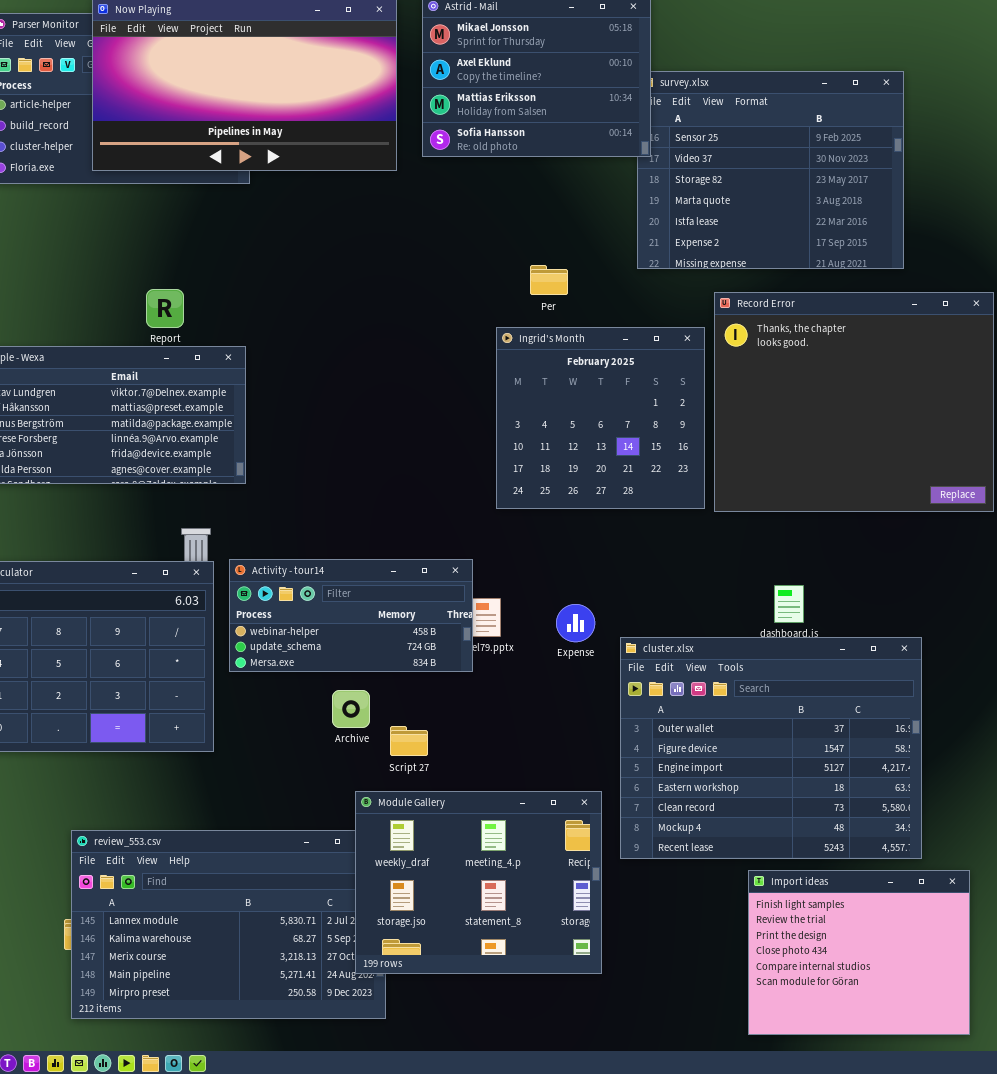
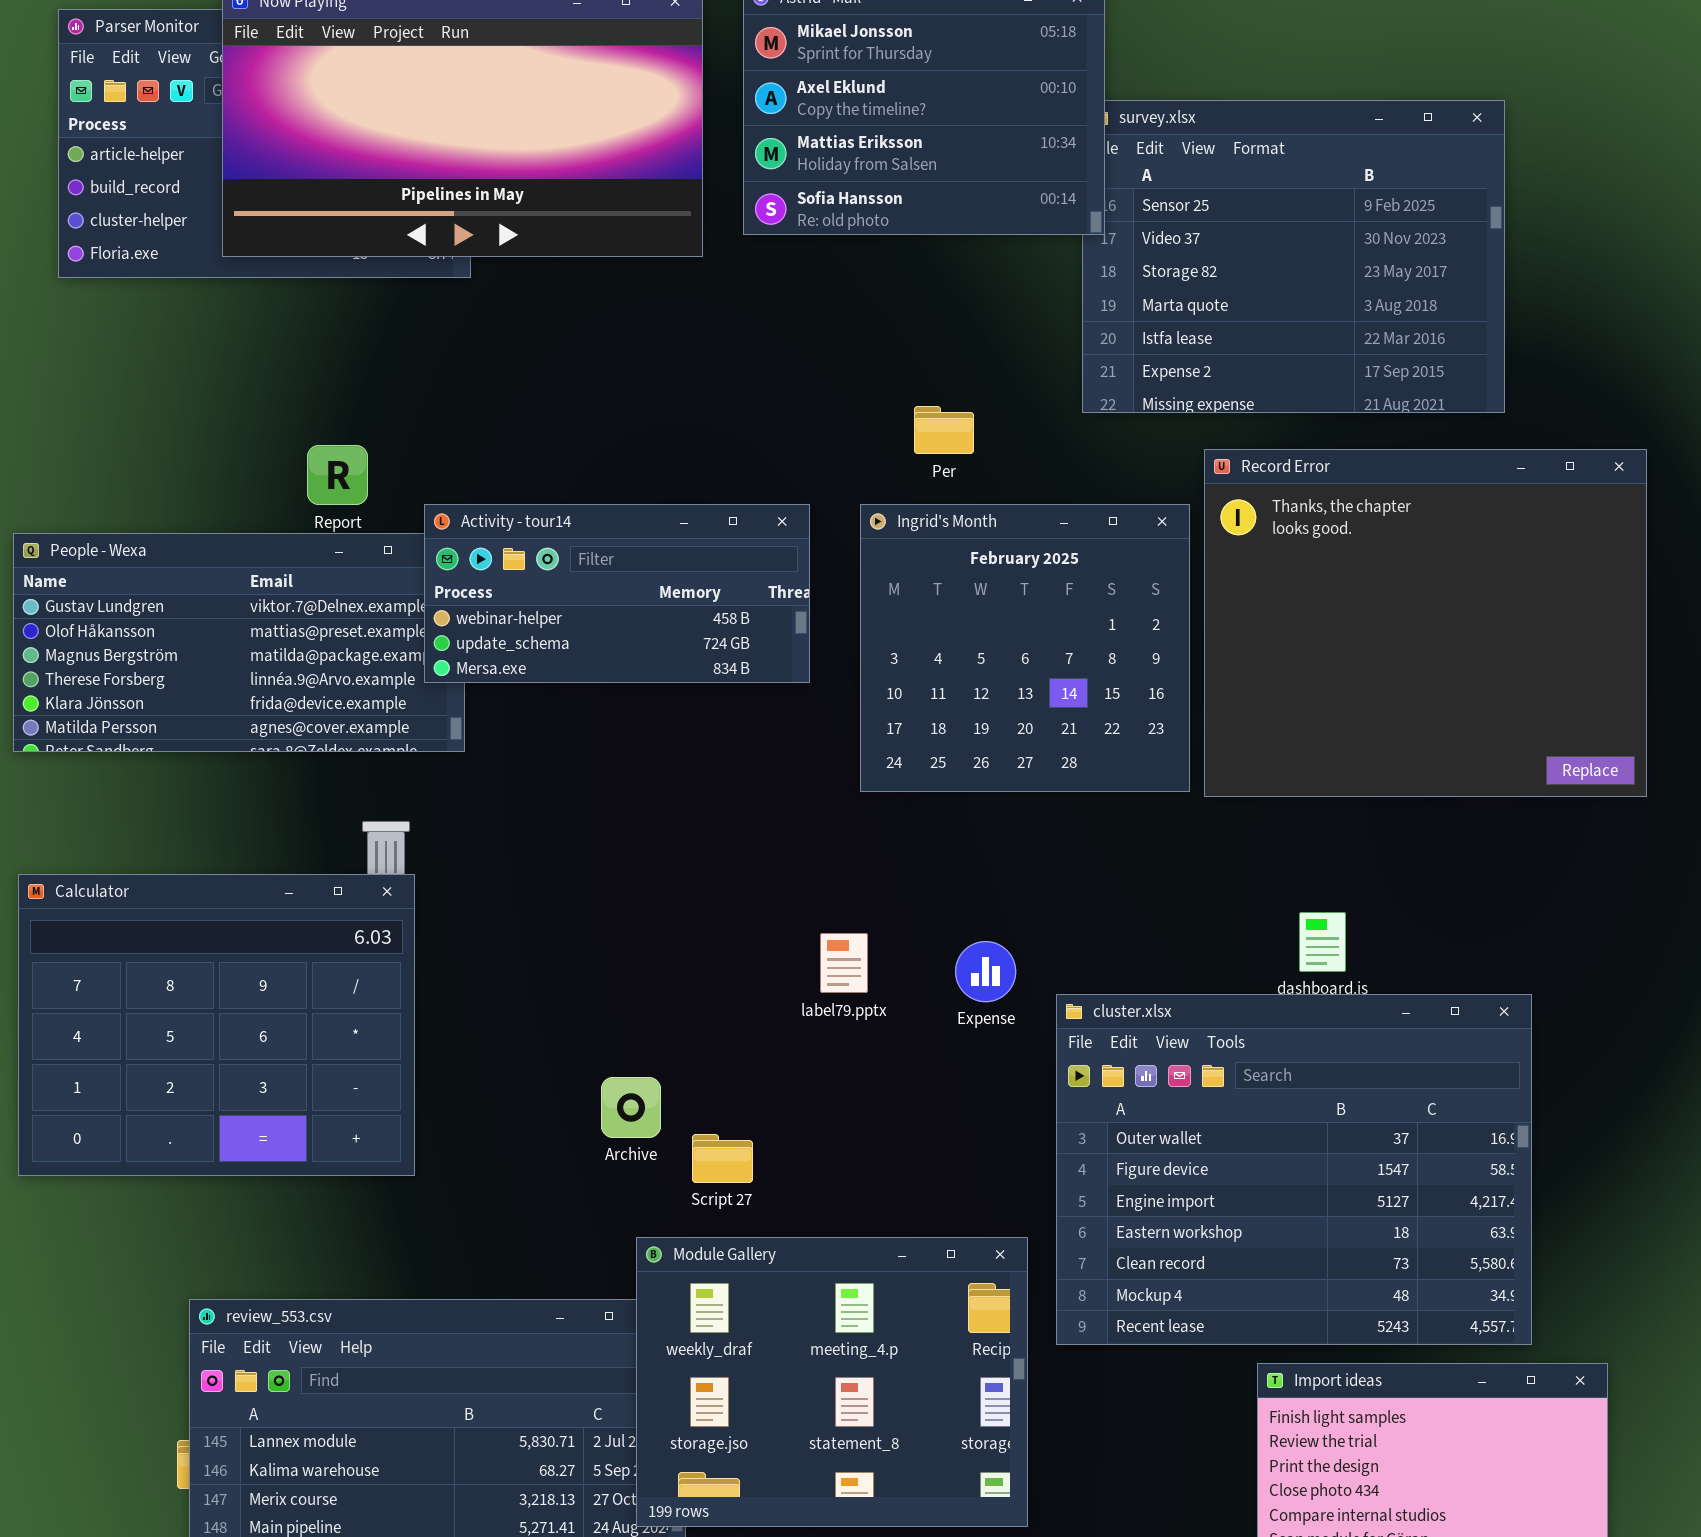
Activity - tour14: [229,559,473,672] -> [424,504,810,683], moved

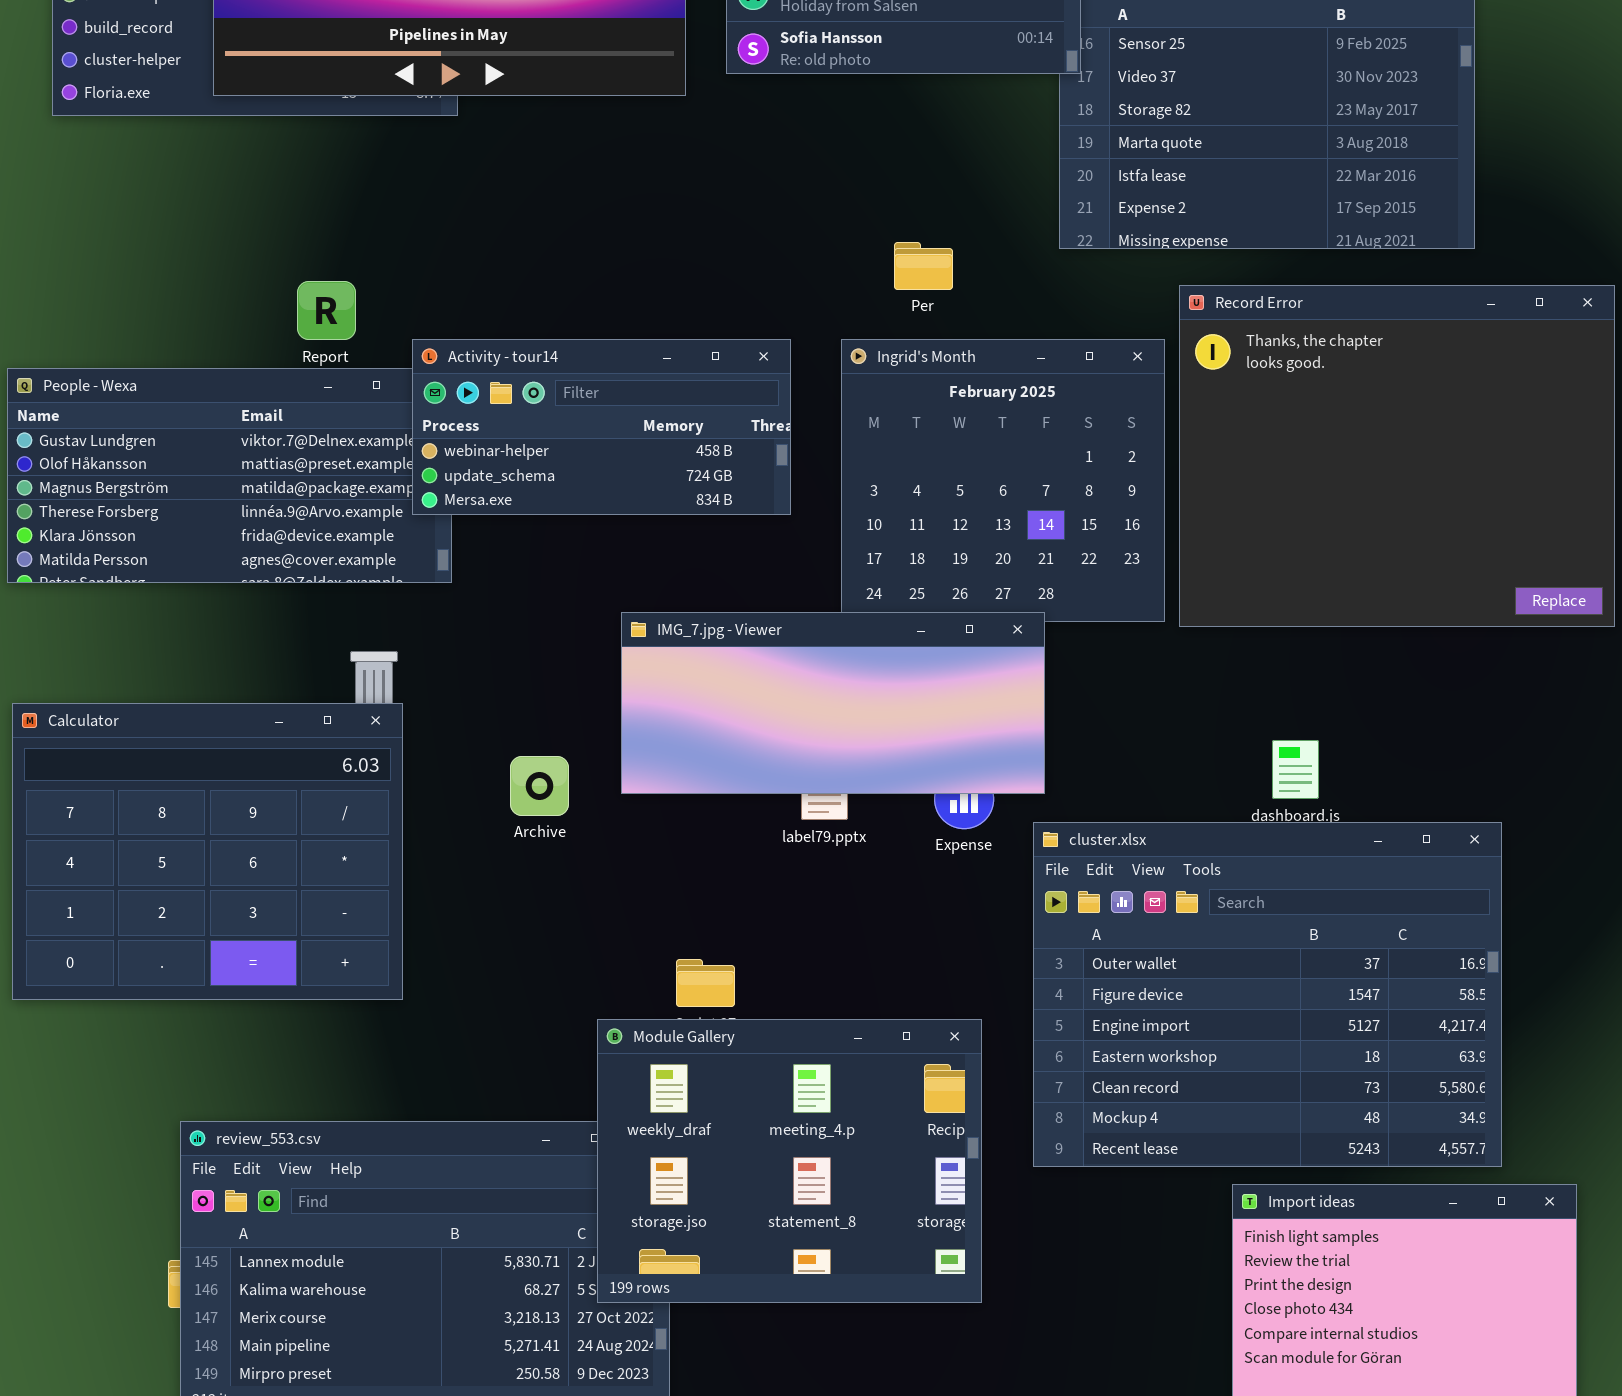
IMG_7.jpg - Viewer: none -> [621,612,1045,794], opened
Archive: [601,1077,661,1138] -> [510,756,569,816], moved
Module Gallery: [636,1237,1028,1527] -> [597,1019,982,1303], moved

